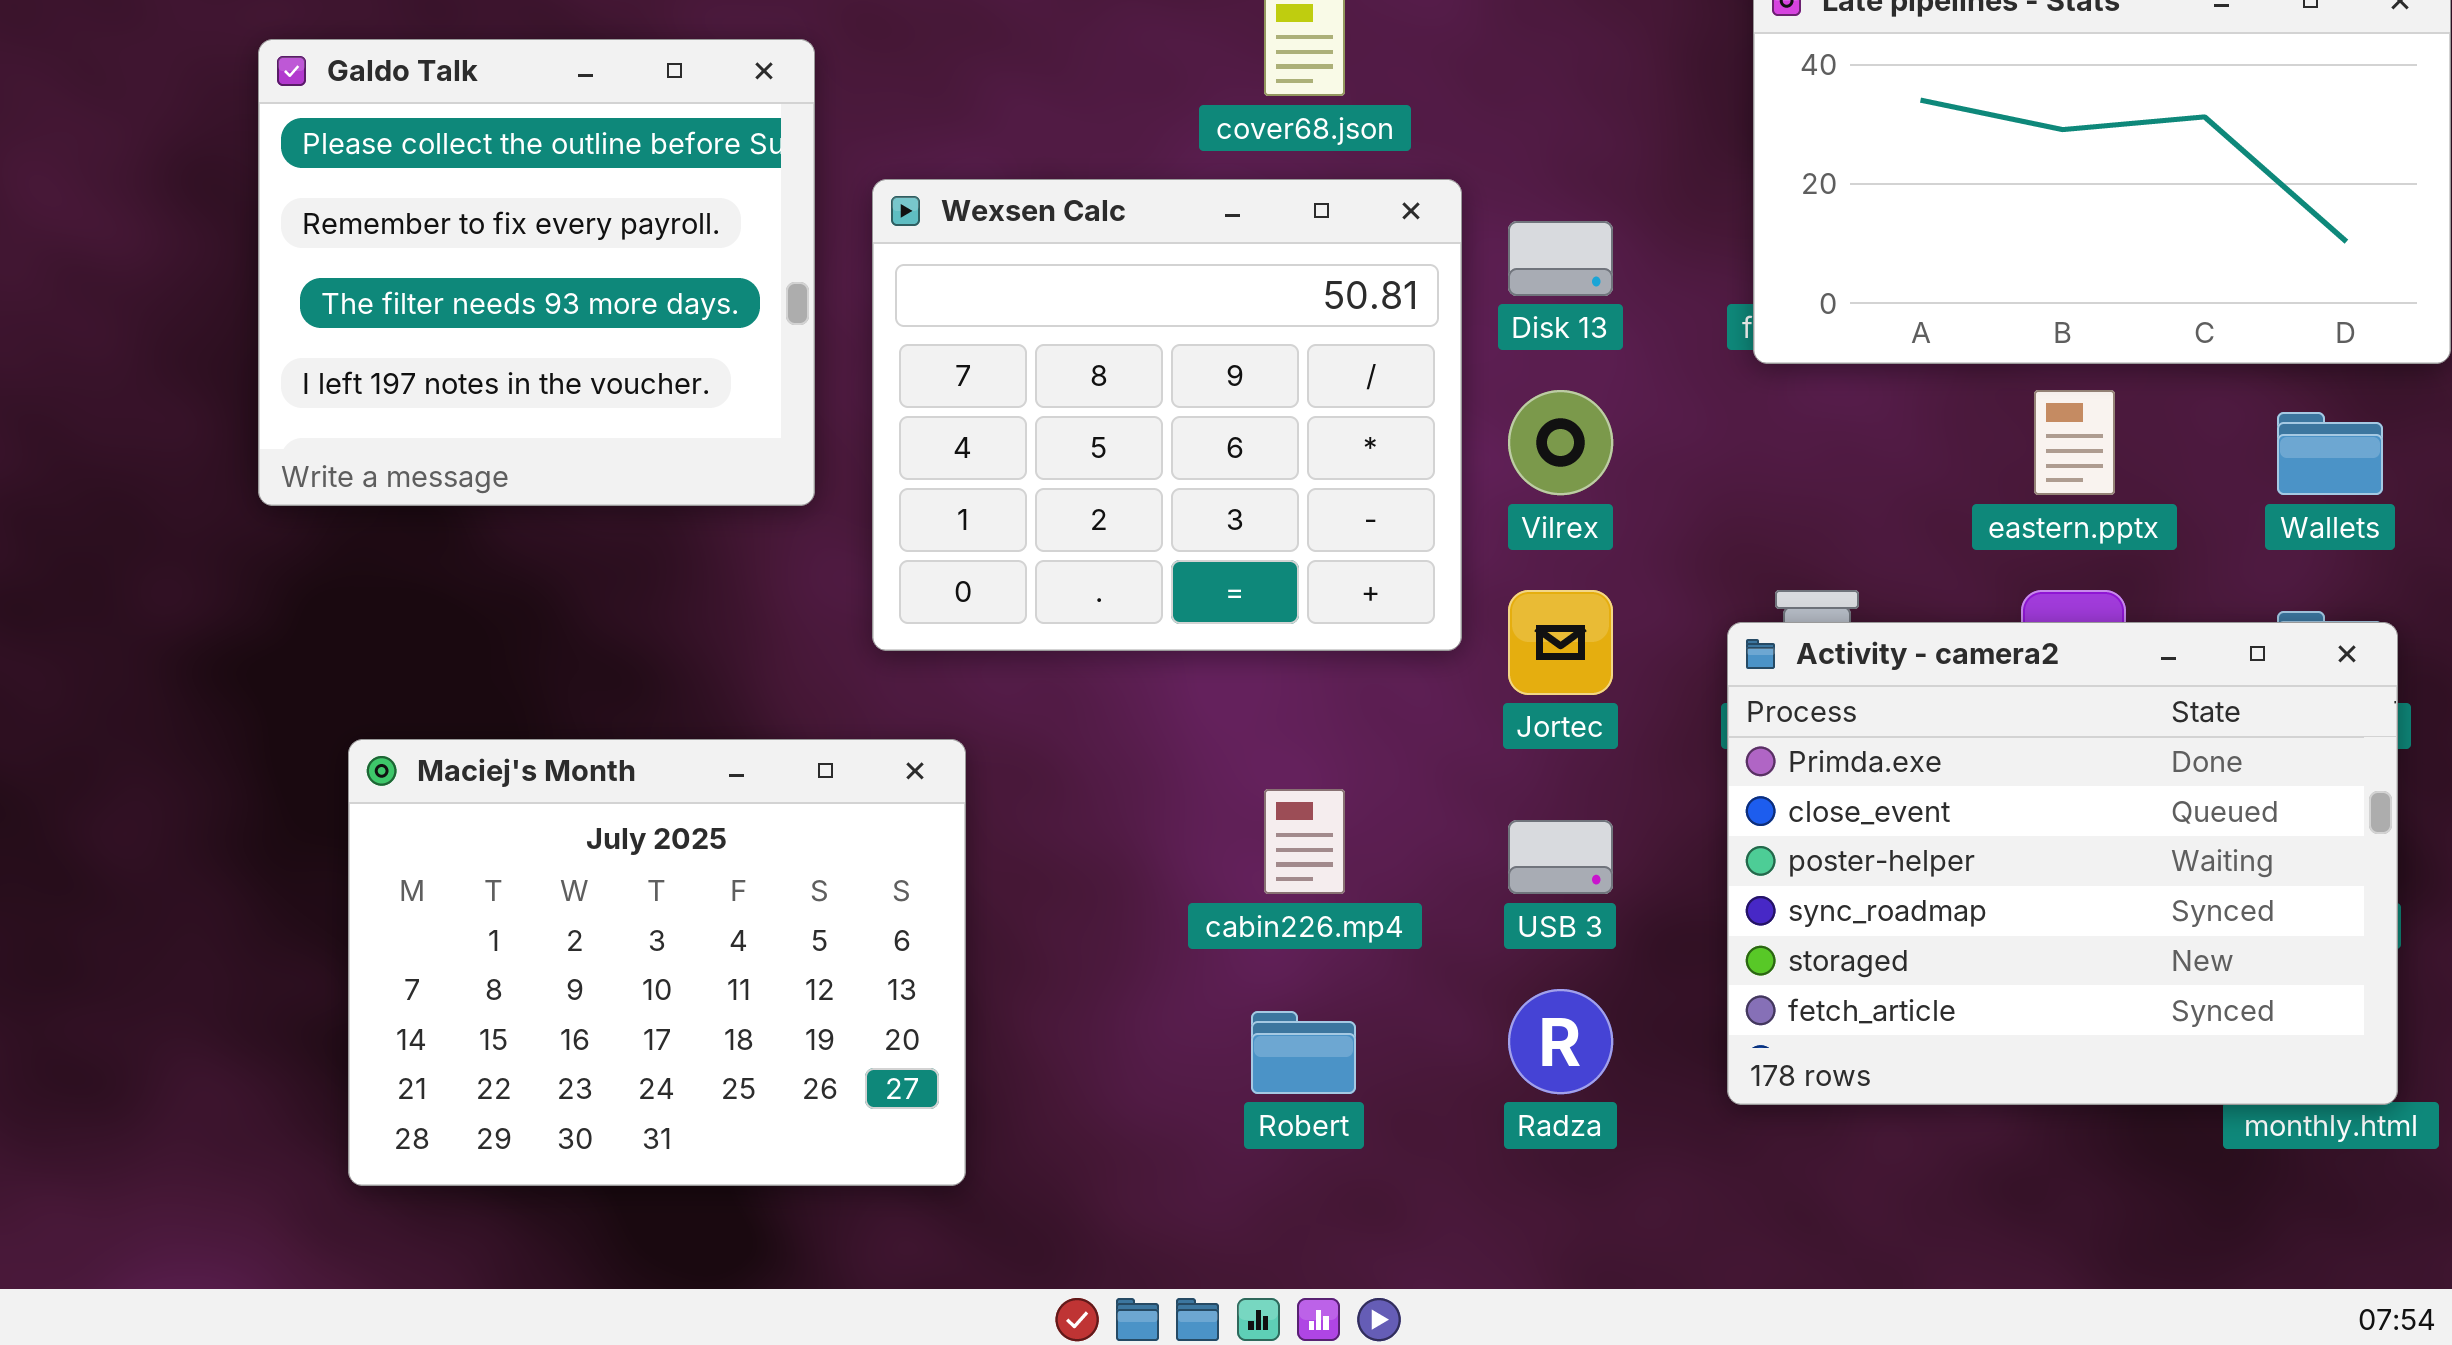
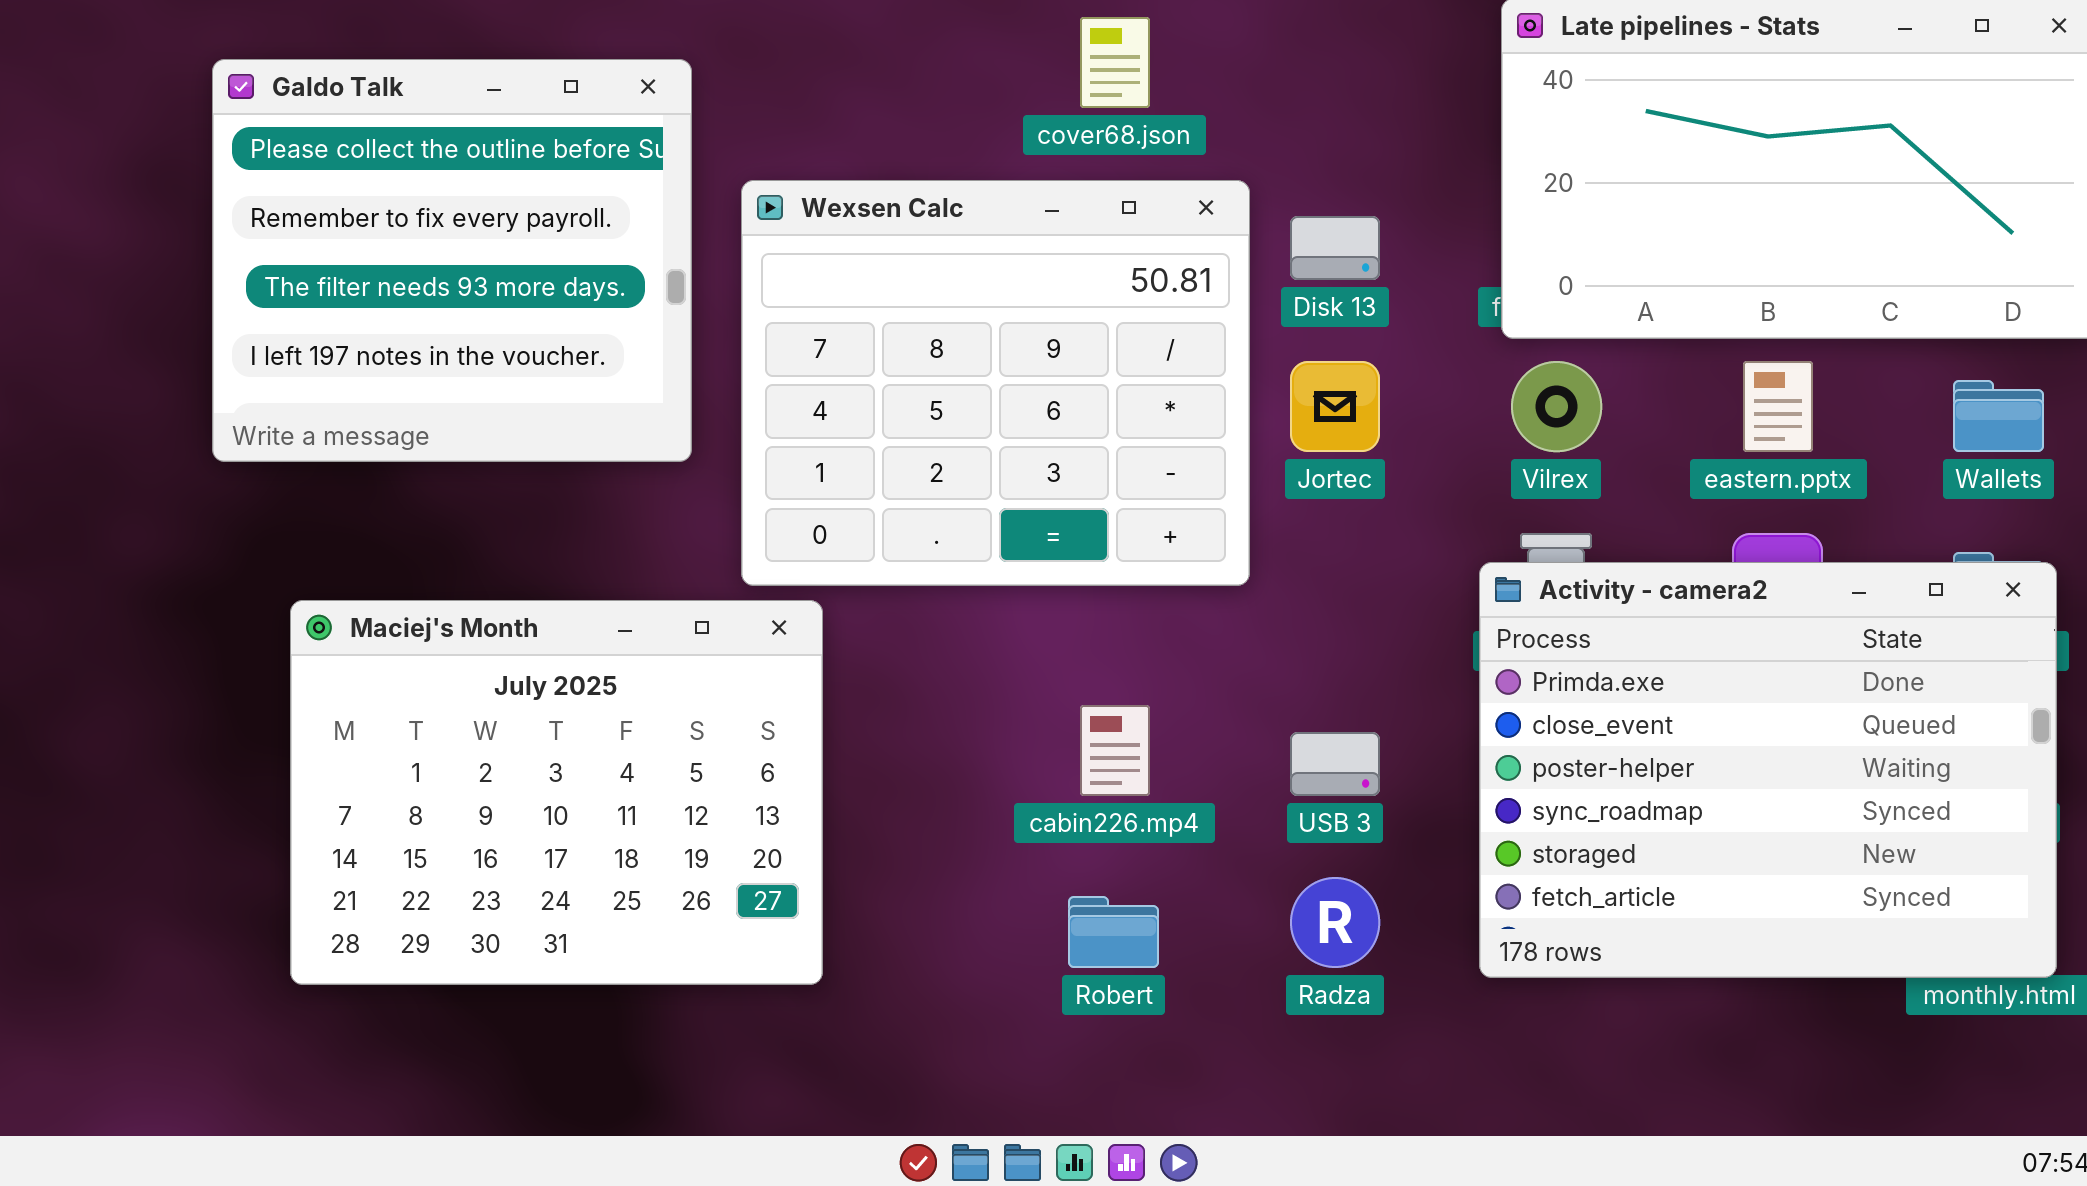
Vilrex: [1508,390,1613,495] -> [1511,361,1602,452], moved
Jortec: [1508,590,1613,695] -> [1290,361,1380,452], moved
Maciej's Month: [348,739,966,1186] -> [290,600,823,985], moved

